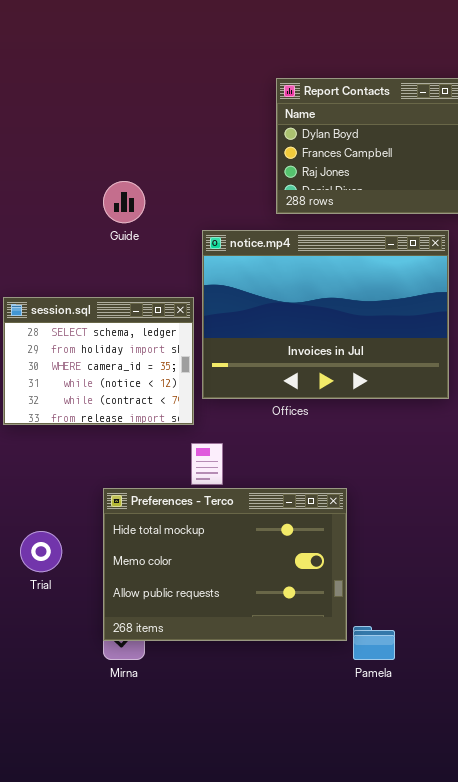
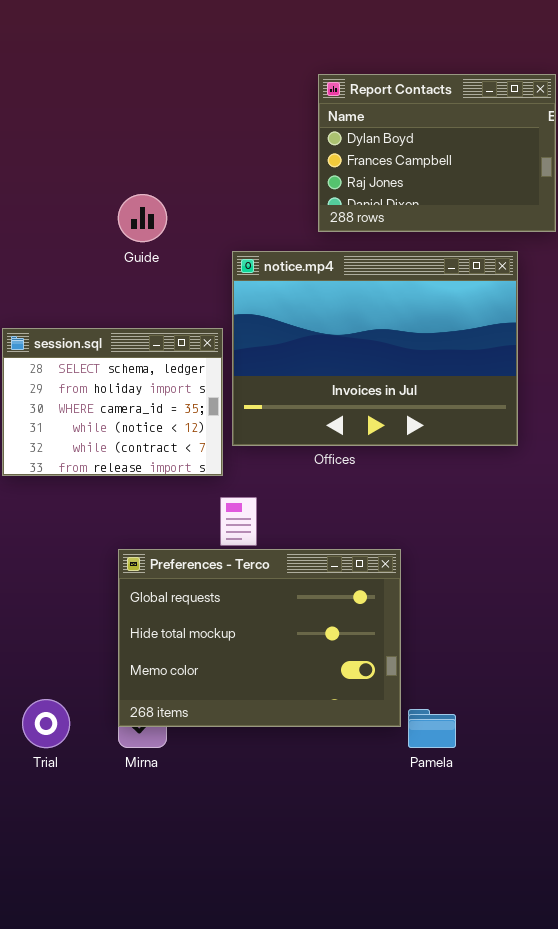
Preferences - Terco: [103,488,347,641] -> [118,549,401,727], scrolled up 1 row
Trial: [20,531,62,572] -> [22,699,70,748], moved

